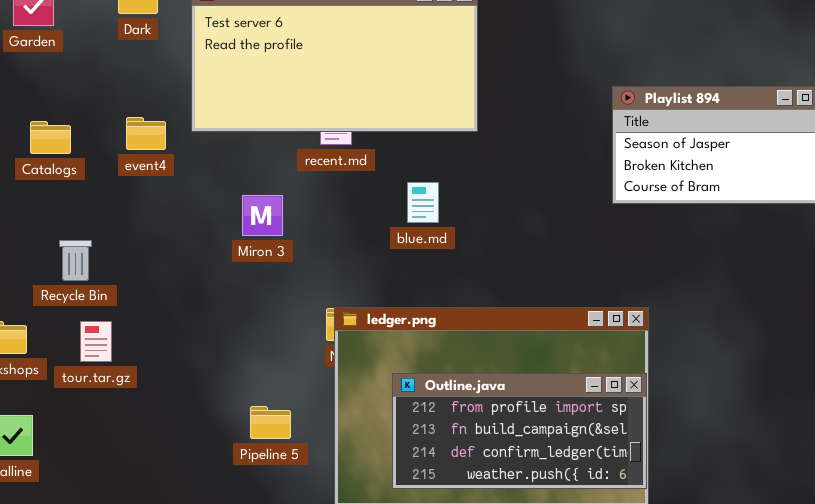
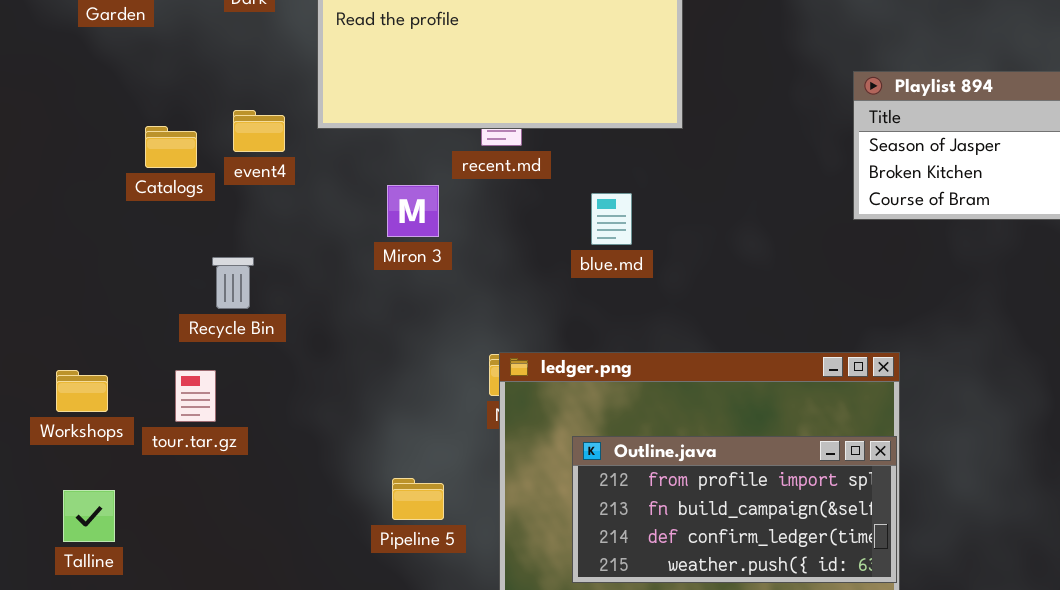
Catalogs: [30,121,71,154] -> [145,126,197,168], moved
Miron 3: [242,195,283,236] -> [387,185,439,237], moved
Recycle Bin: [59,240,92,281] -> [212,257,254,309], moved

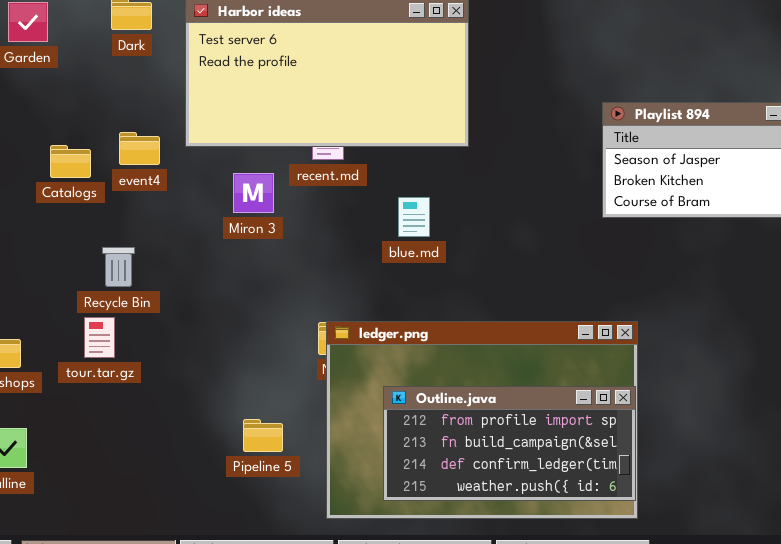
Miron 3: [387,185,439,237] -> [233,173,274,213], moved
tour.tar.gz: [175,370,216,422] -> [84,317,115,358], moved

